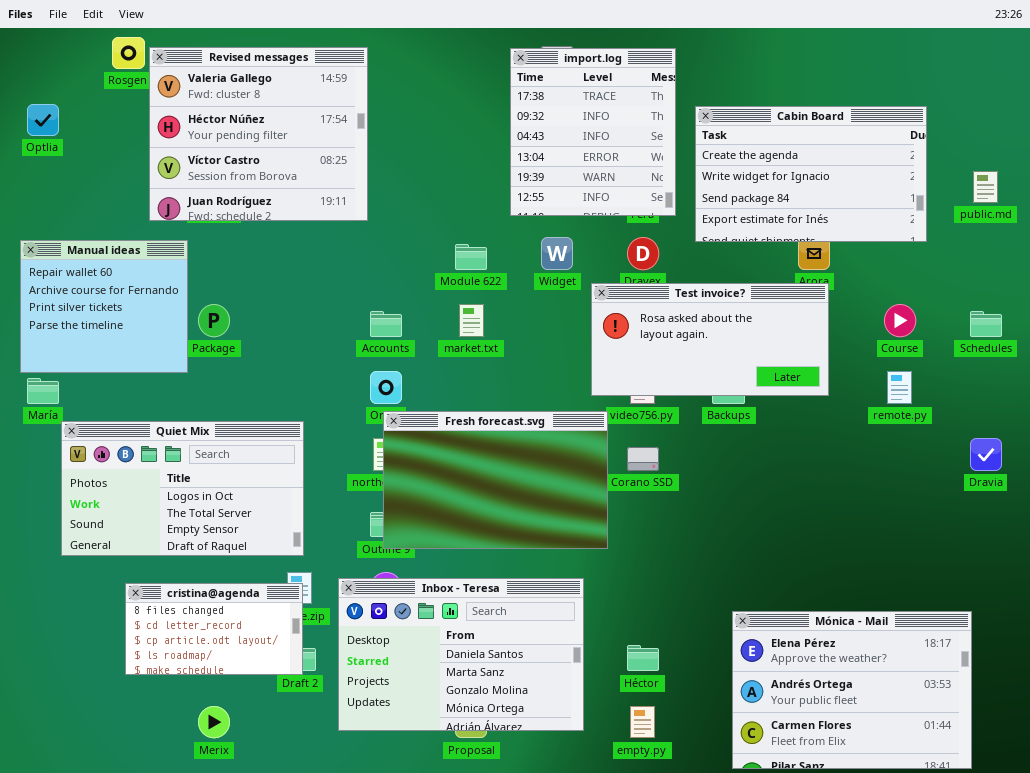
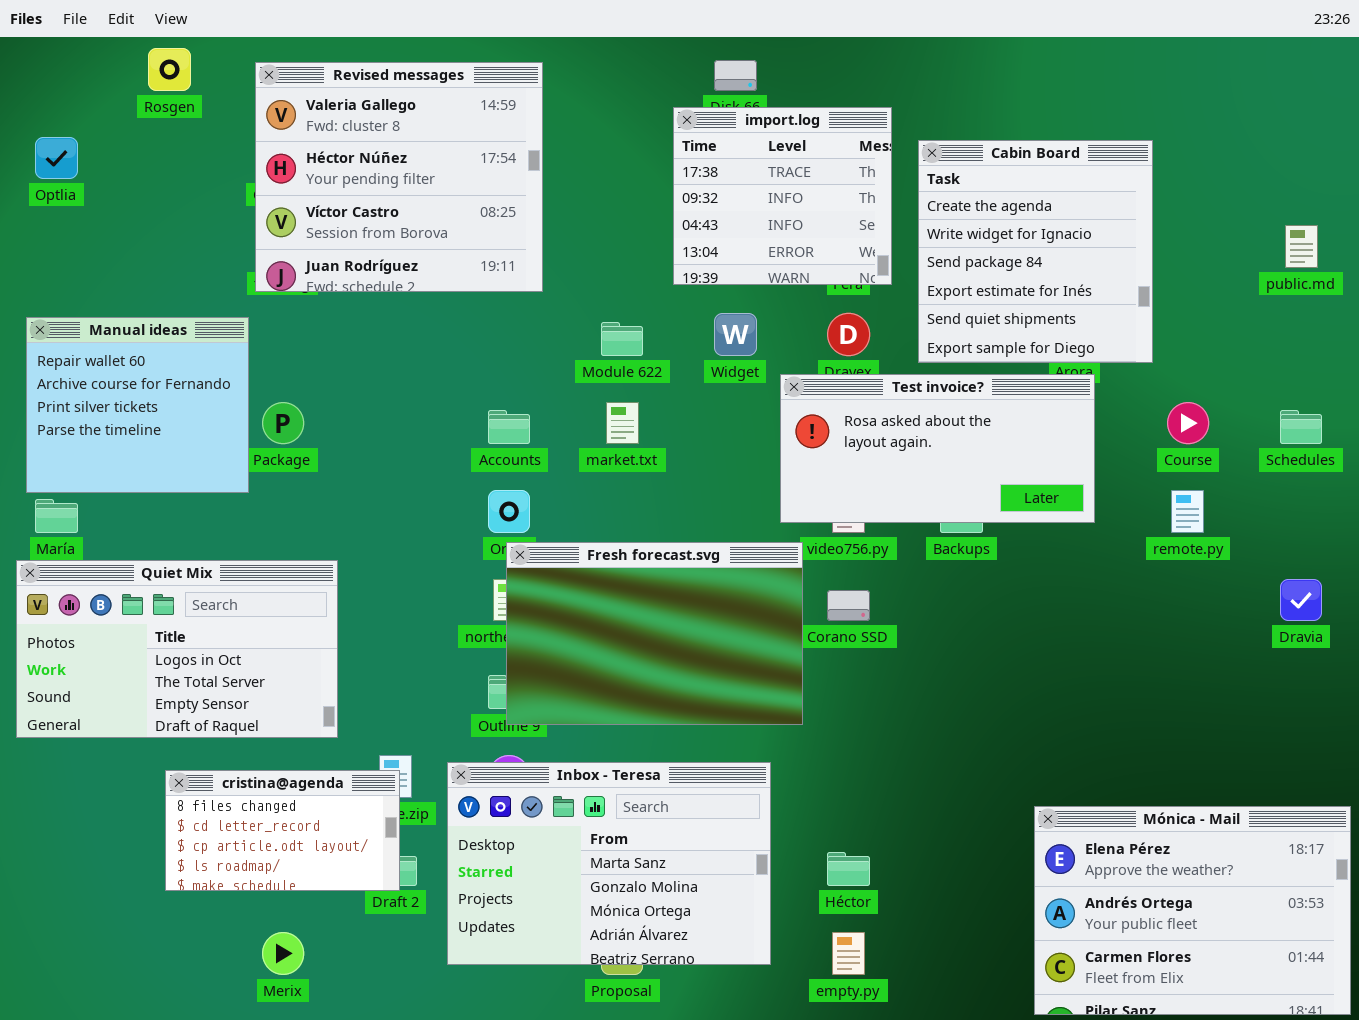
Revised messages: [149,47,368,221] -> [255,62,543,292], moved
import.log: [510,48,676,216] -> [673,107,892,285], resized
Cabin Board: [695,106,927,242] -> [918,140,1153,363], resized
Quiet Mix: [61,421,304,556] -> [16,560,338,738], moved
Inbox - Teresa: [338,578,584,731] -> [447,762,771,965], scrolled down 1 row
Mónica - Mail: [732,611,972,769] -> [1034,806,1351,1015], moved

